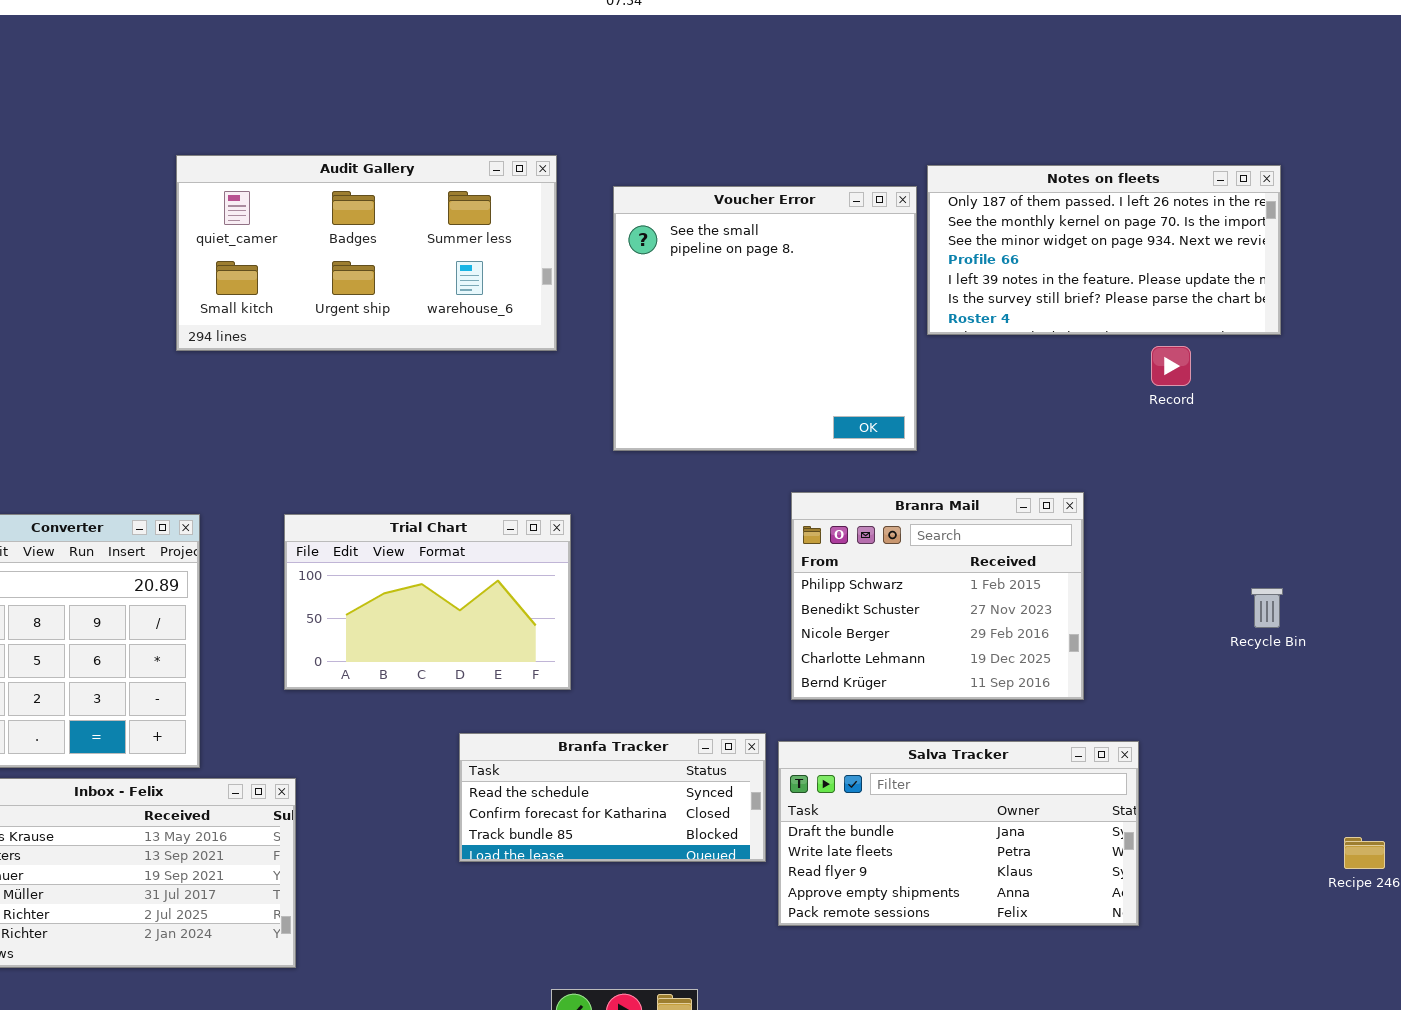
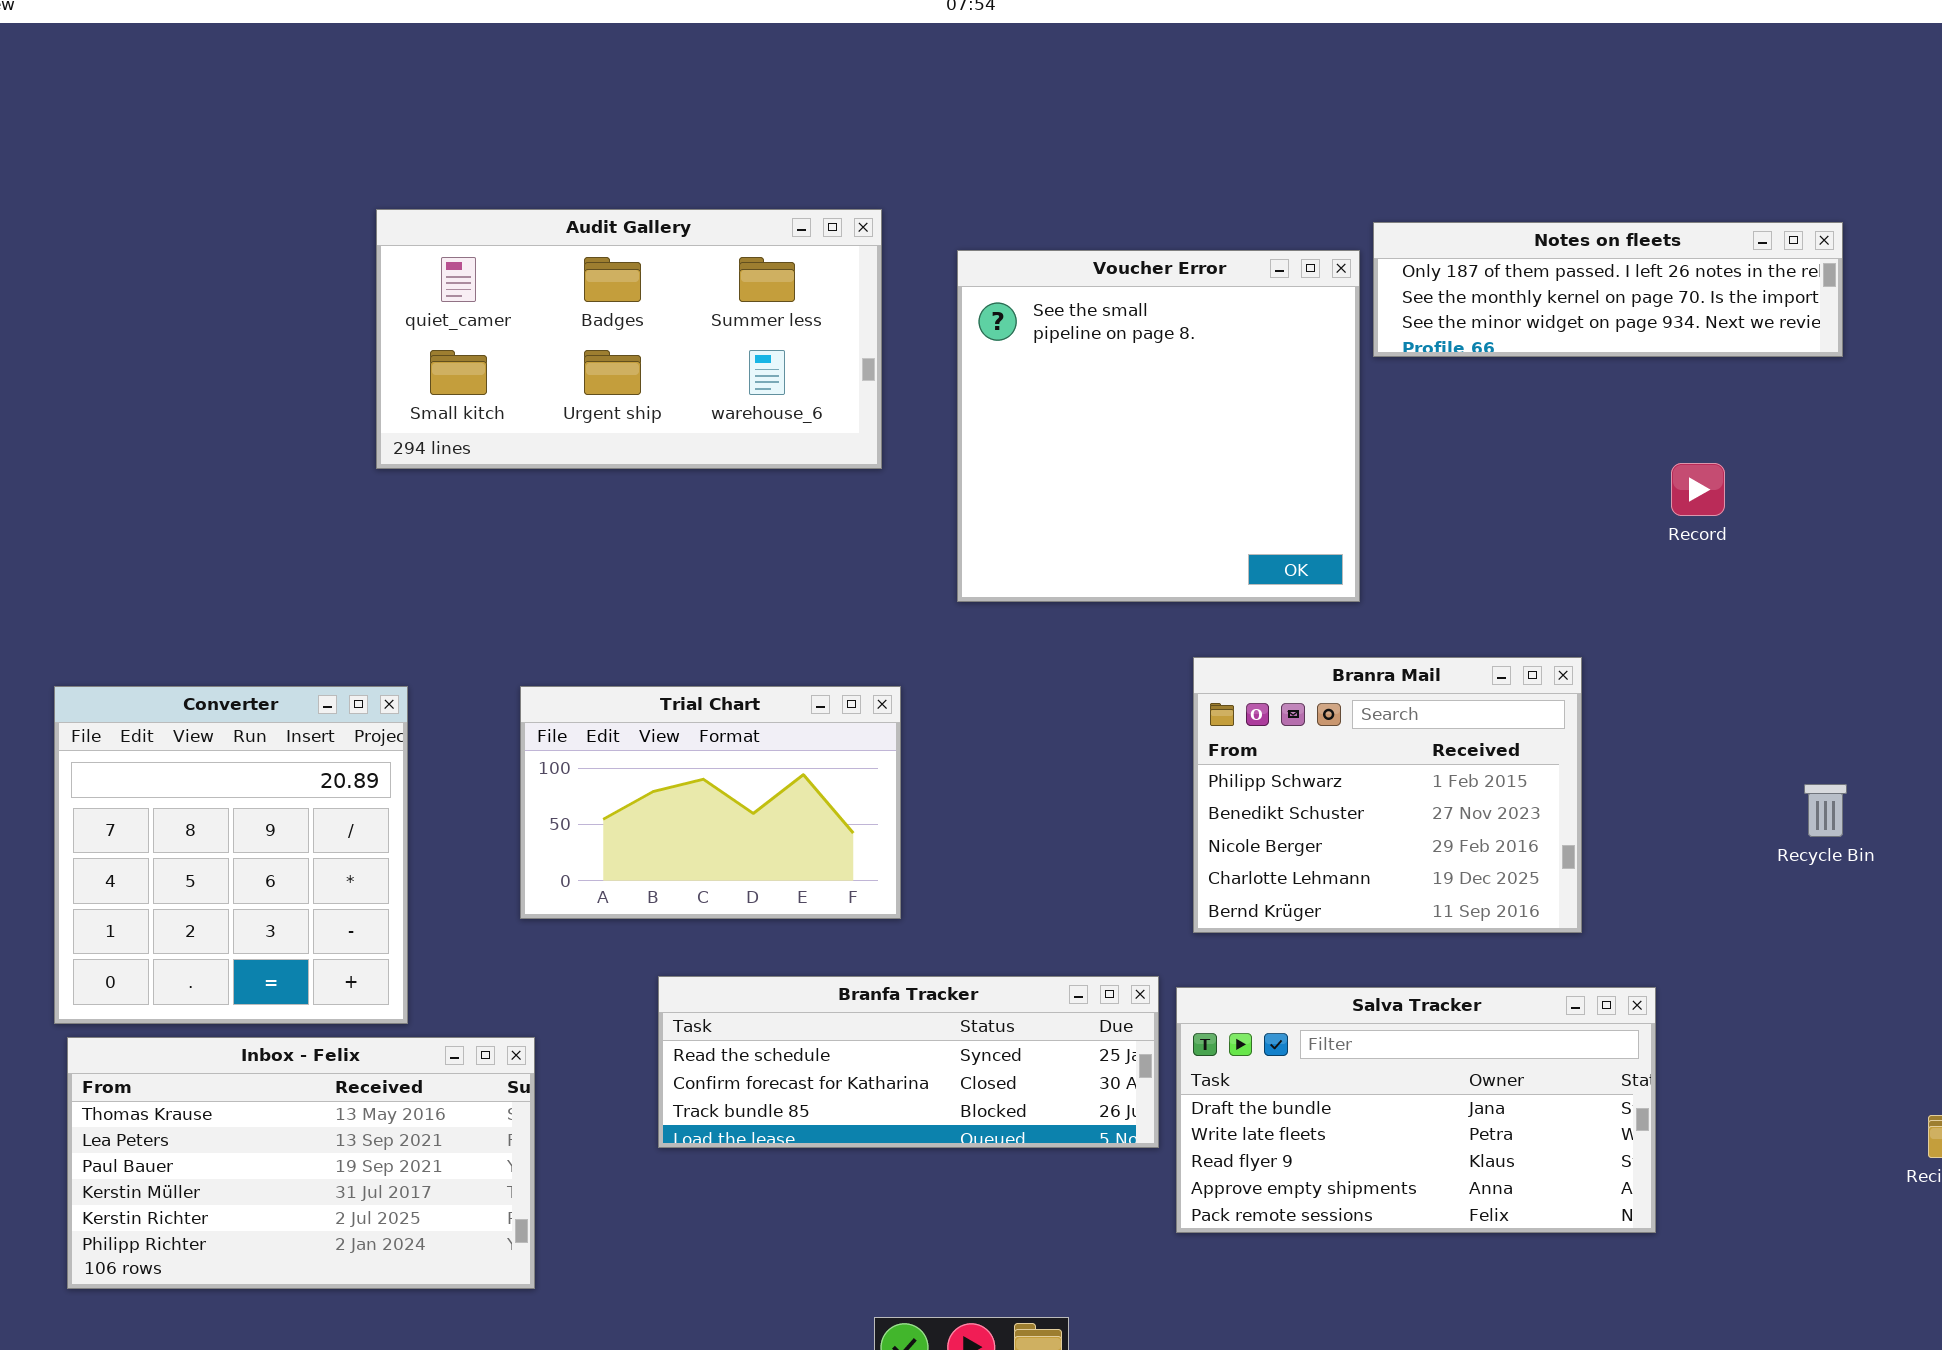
Notes on fleets: [927,165,1281,335] -> [1373,222,1843,357], resized
Branfa Tracker: [459,733,766,862] -> [658,976,1159,1148], resized

